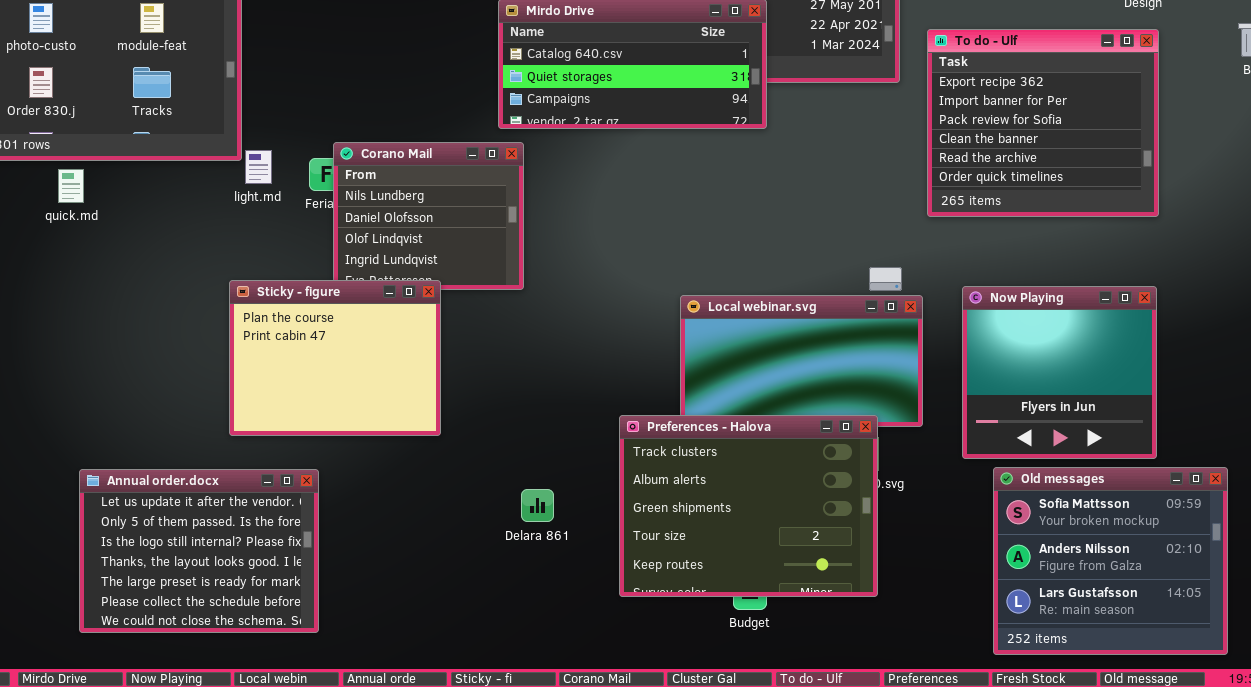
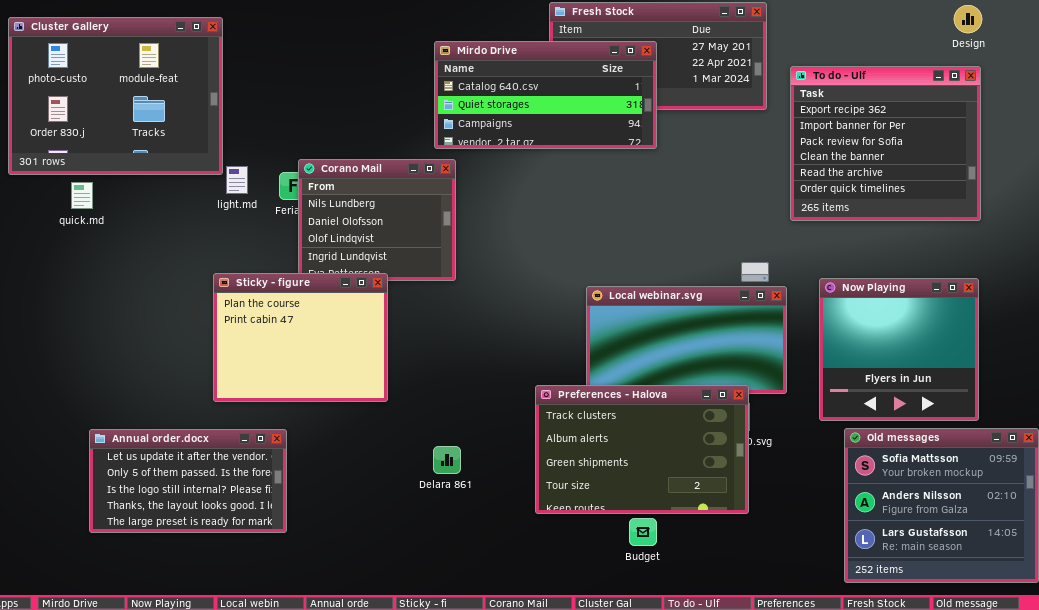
Preferences - Halova: [619,415,878,597] -> [535,385,749,514], resized
Annual order.docx: [79,469,319,633] -> [89,429,287,533], resized
Delara 861: [521,489,554,522] -> [433,446,461,474], moved

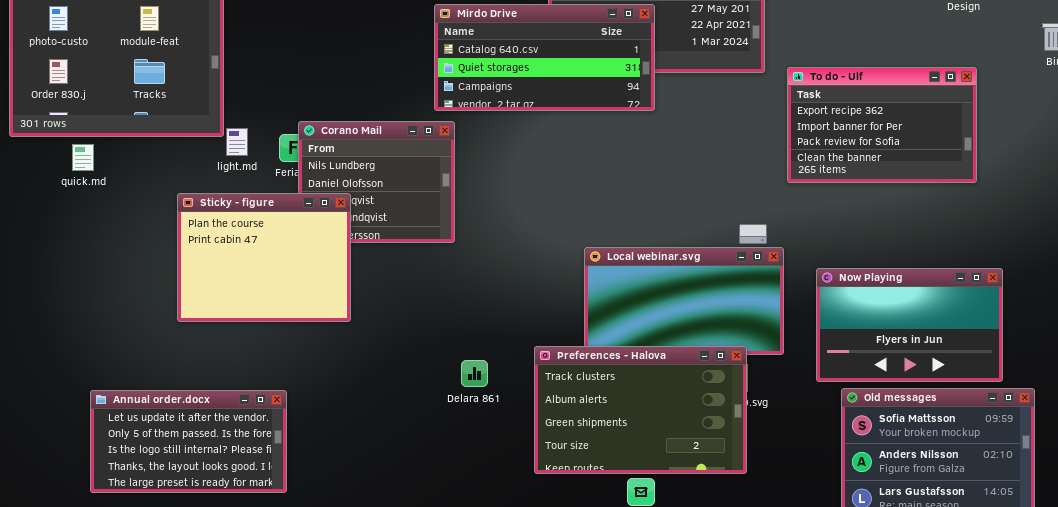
To do - Ulf: [790,66,981,221] -> [787,67,977,183], resized
Sticky - figure: [213,273,388,402] -> [177,193,351,322], moved
Now Playing: [819,278,979,421] -> [816,268,1003,382], resized
Delara 861: [433,446,461,474] -> [461,360,488,387], moved

